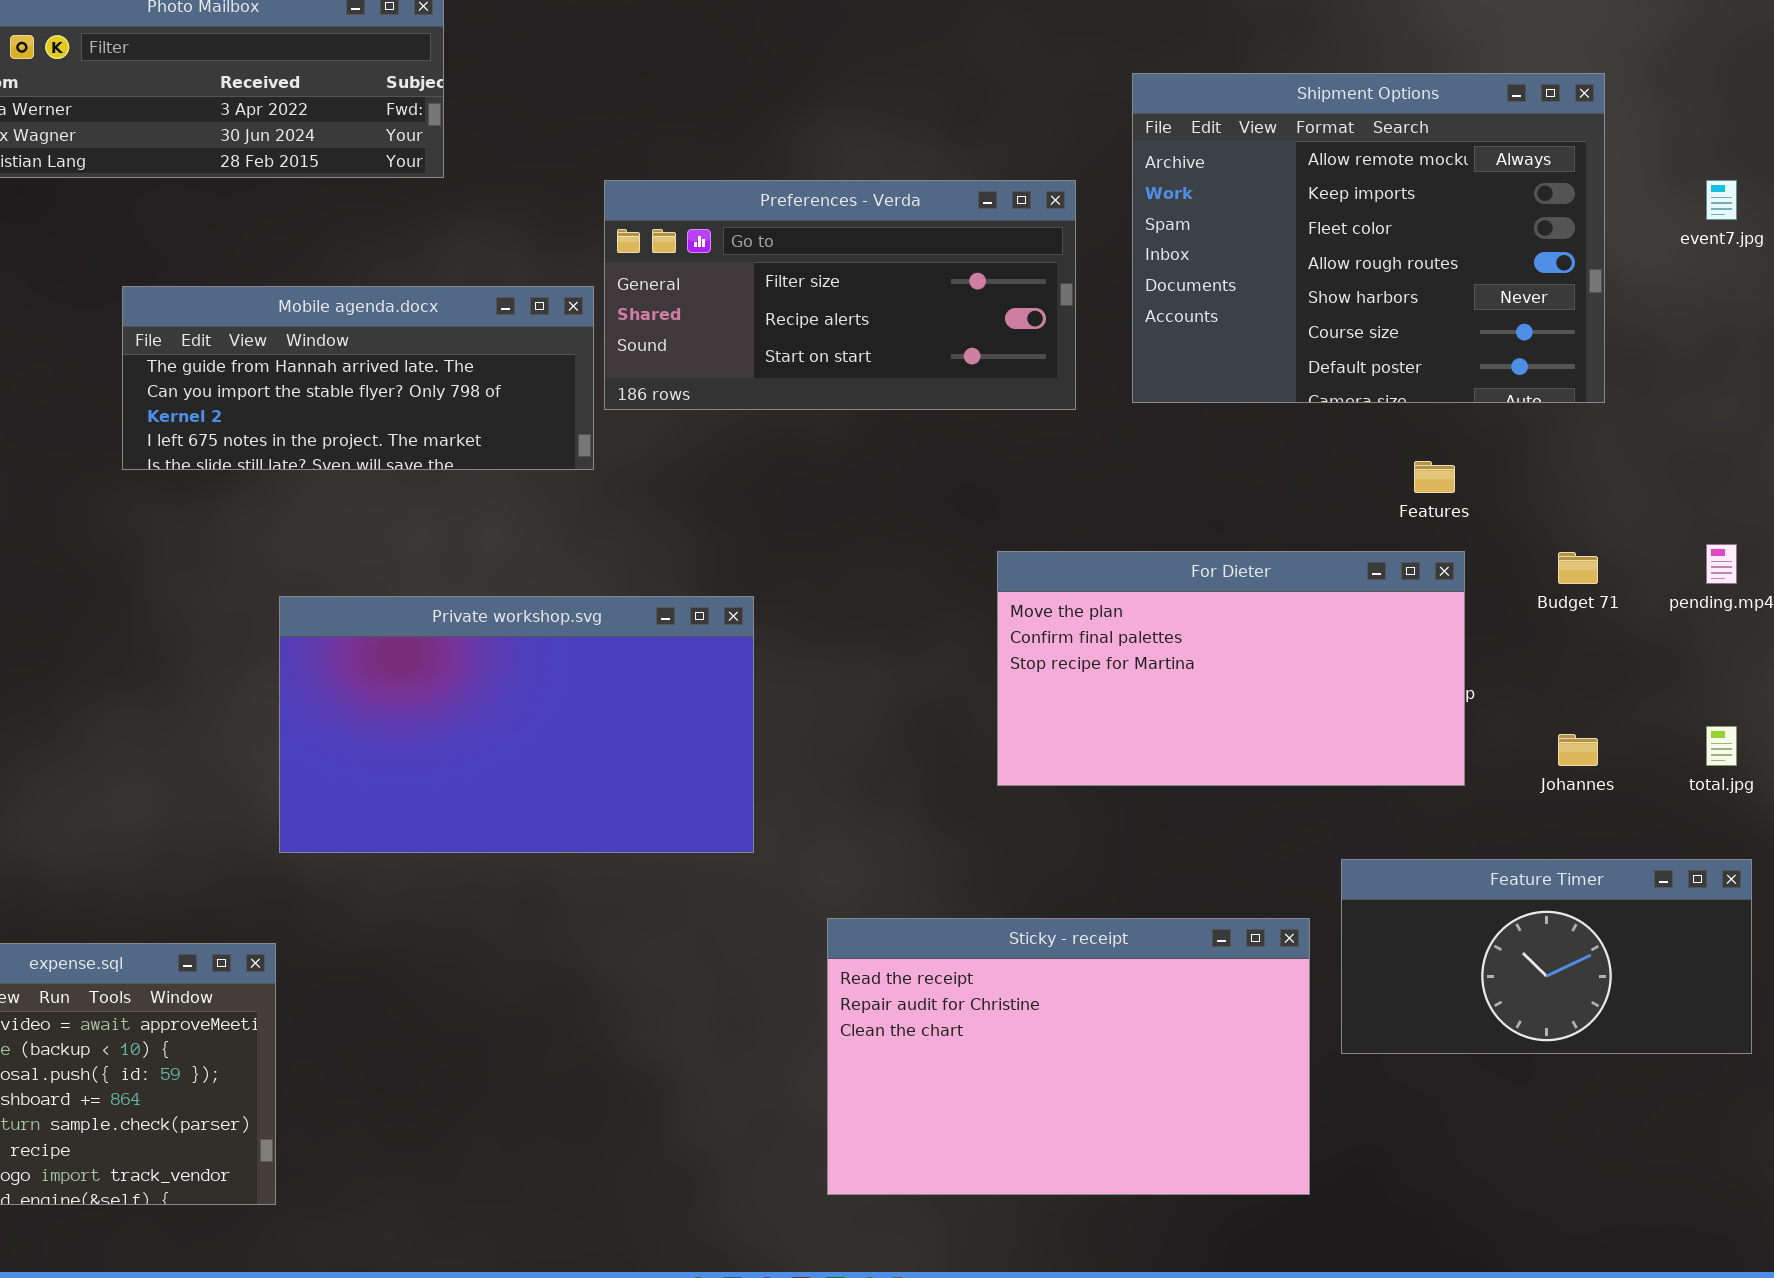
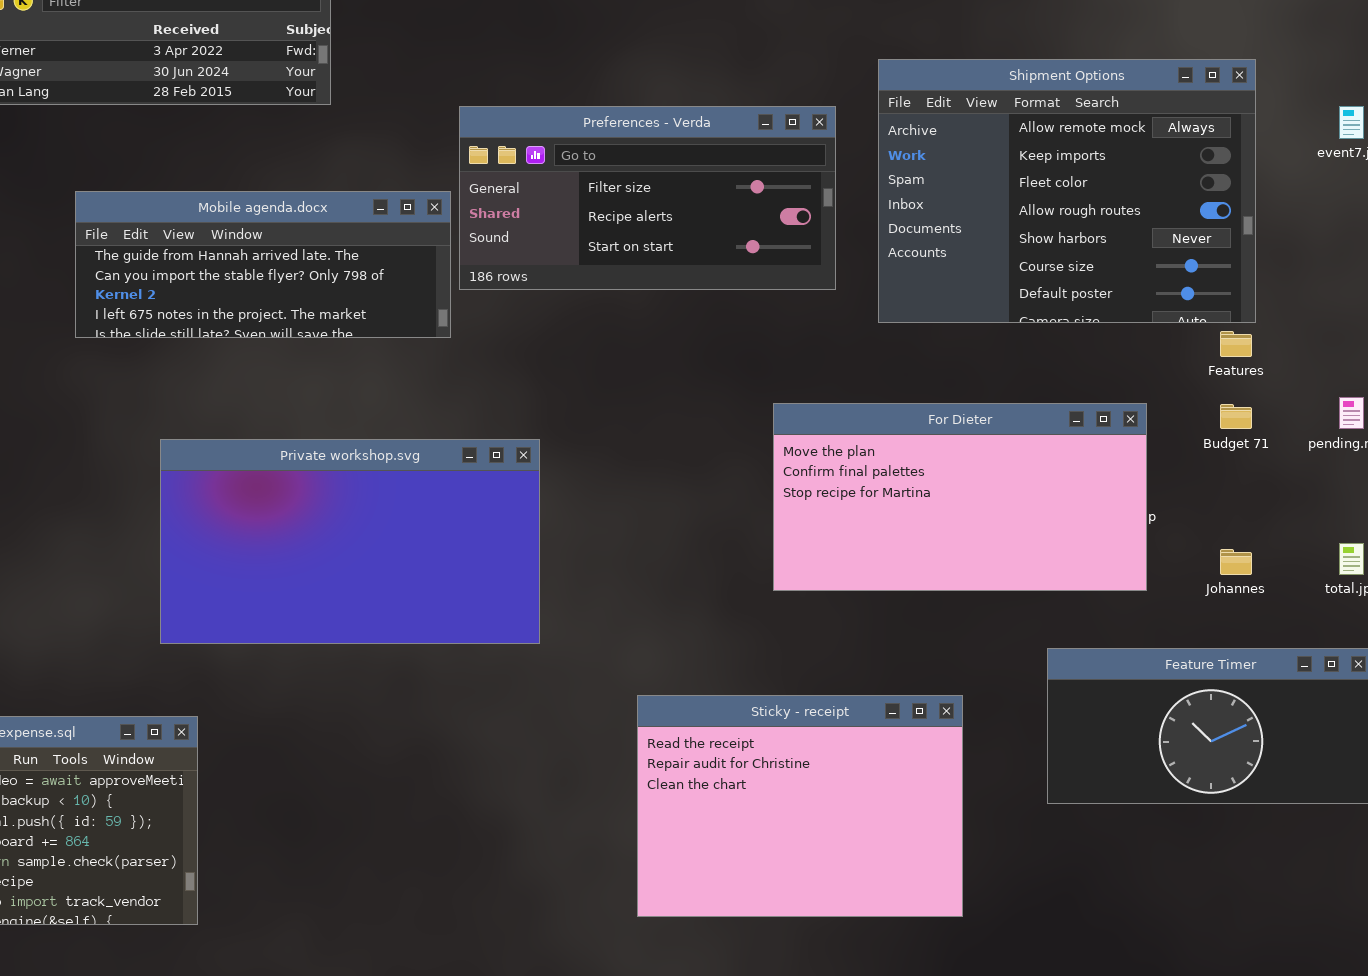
Shipment Options: [1132,73,1605,403] -> [878,59,1256,323], moved
Features: [1414,461,1455,493] -> [1220,331,1252,357], moved
Private workshop.svg: [279,596,754,853] -> [160,439,540,644], moved
Sticky - receipt: [827,918,1310,1195] -> [637,695,963,917], resized

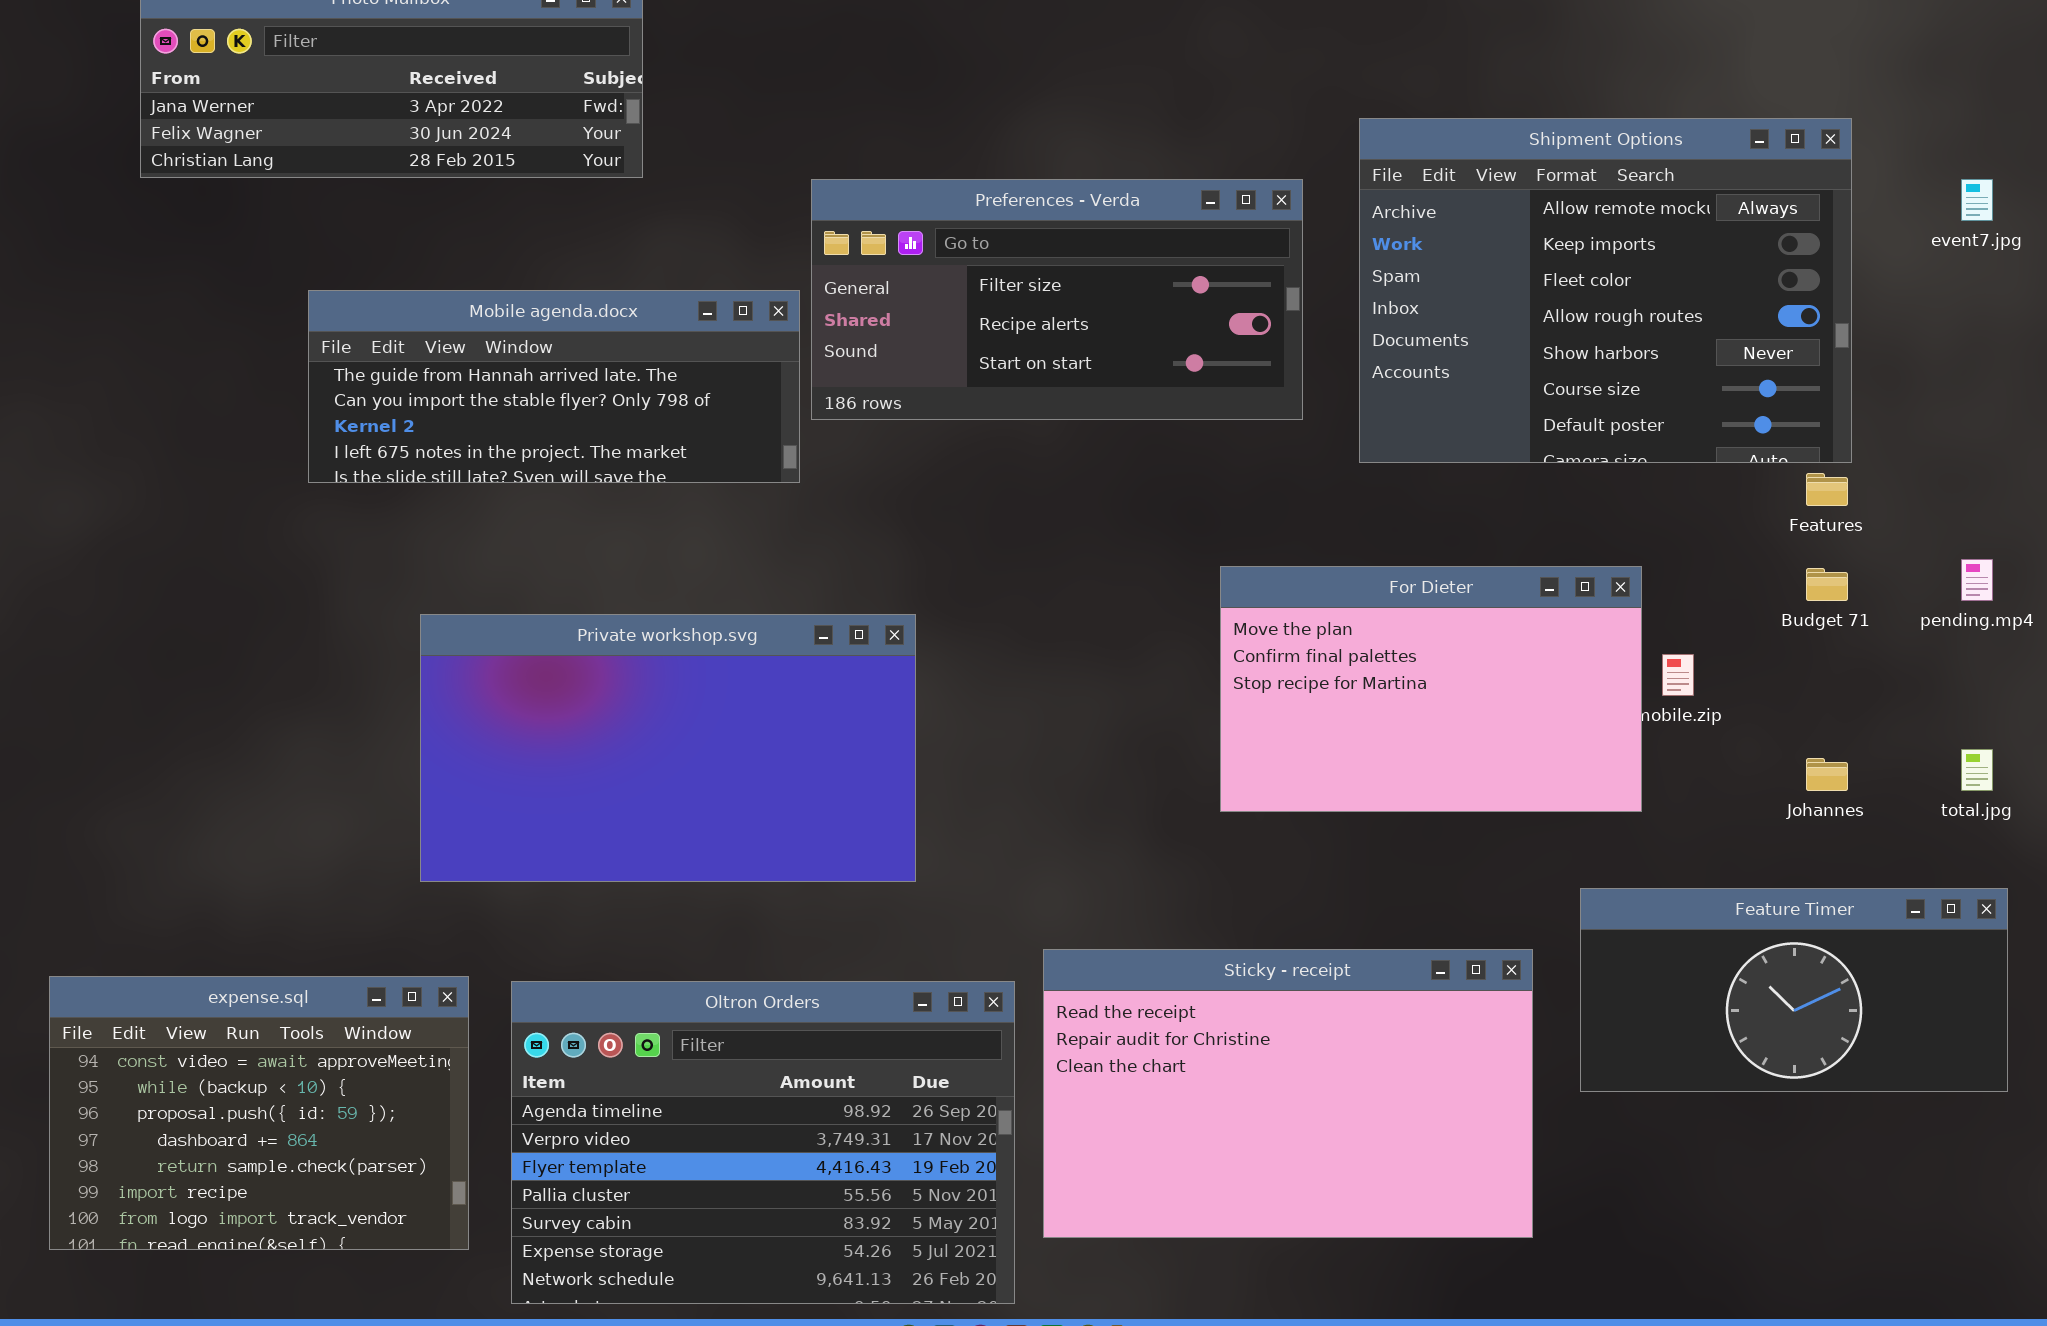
For Dieter: [773,403,1147,591] -> [1220,566,1642,812], resized
Sticky - receipt: [637,695,963,917] -> [1043,949,1533,1238], resized
Oltron Orders: none -> [511,981,1015,1304], opened

